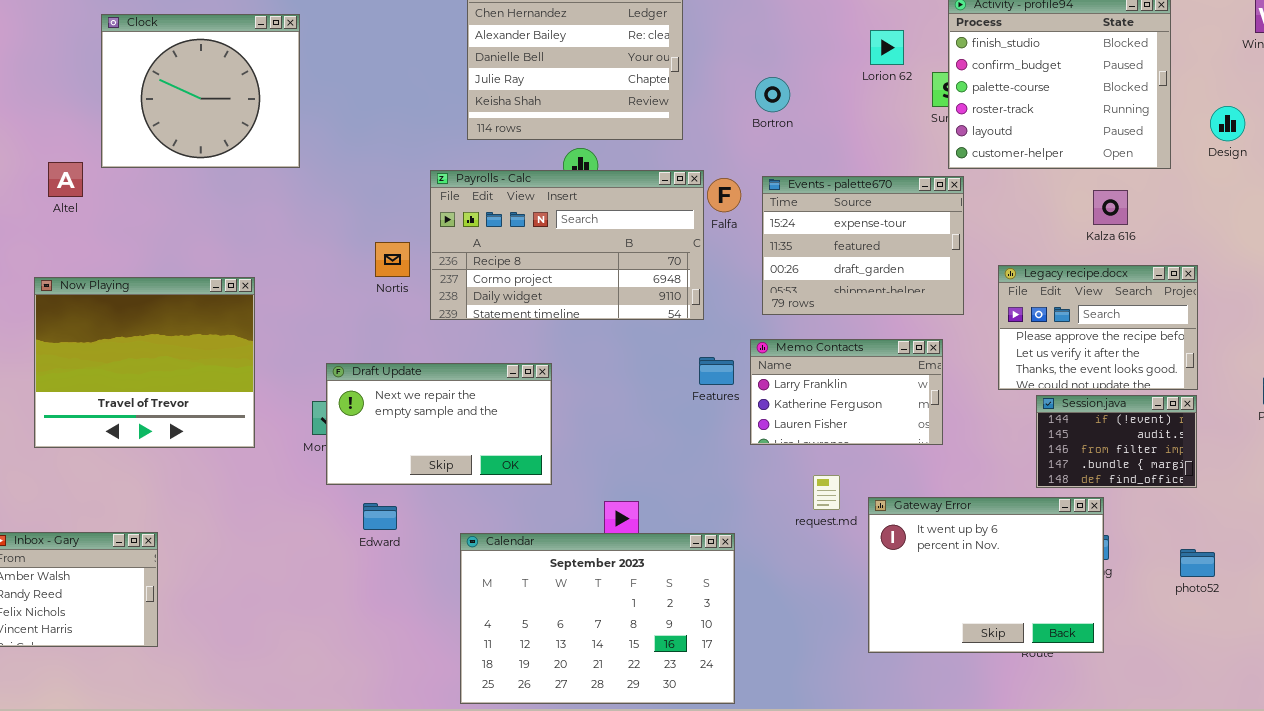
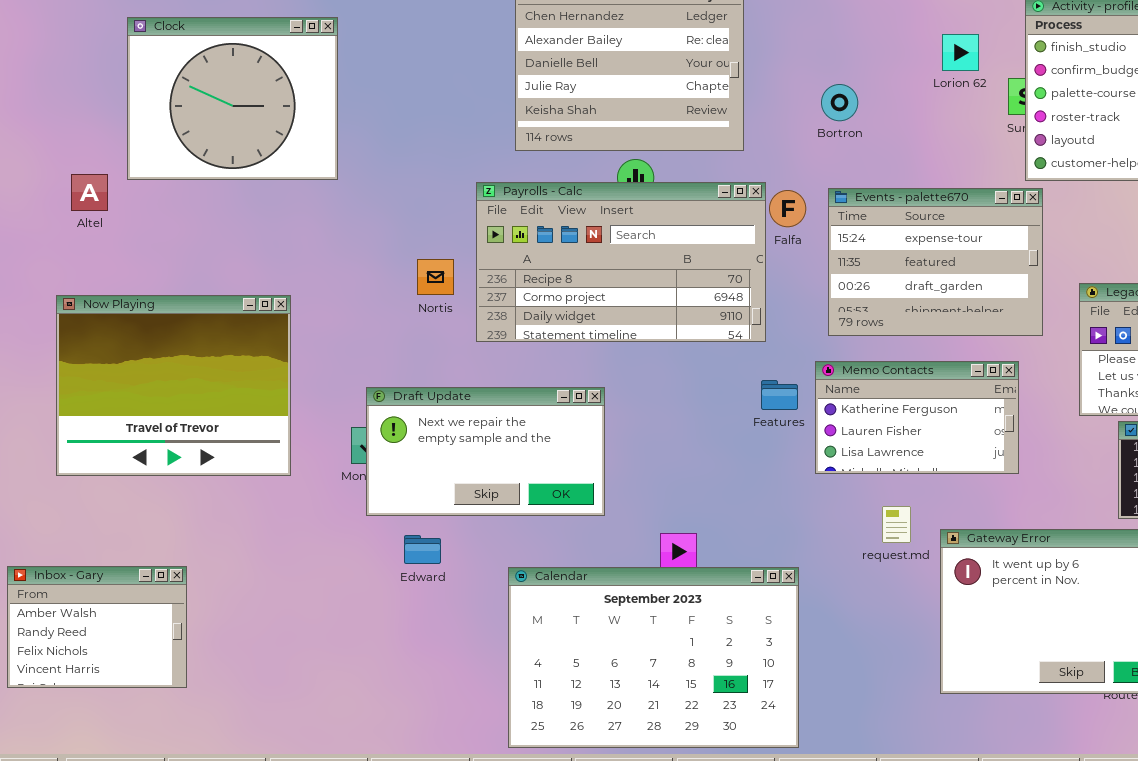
Memo Contacts: [750,339,943,445] -> [815,361,1019,474], scrolled down 1 row

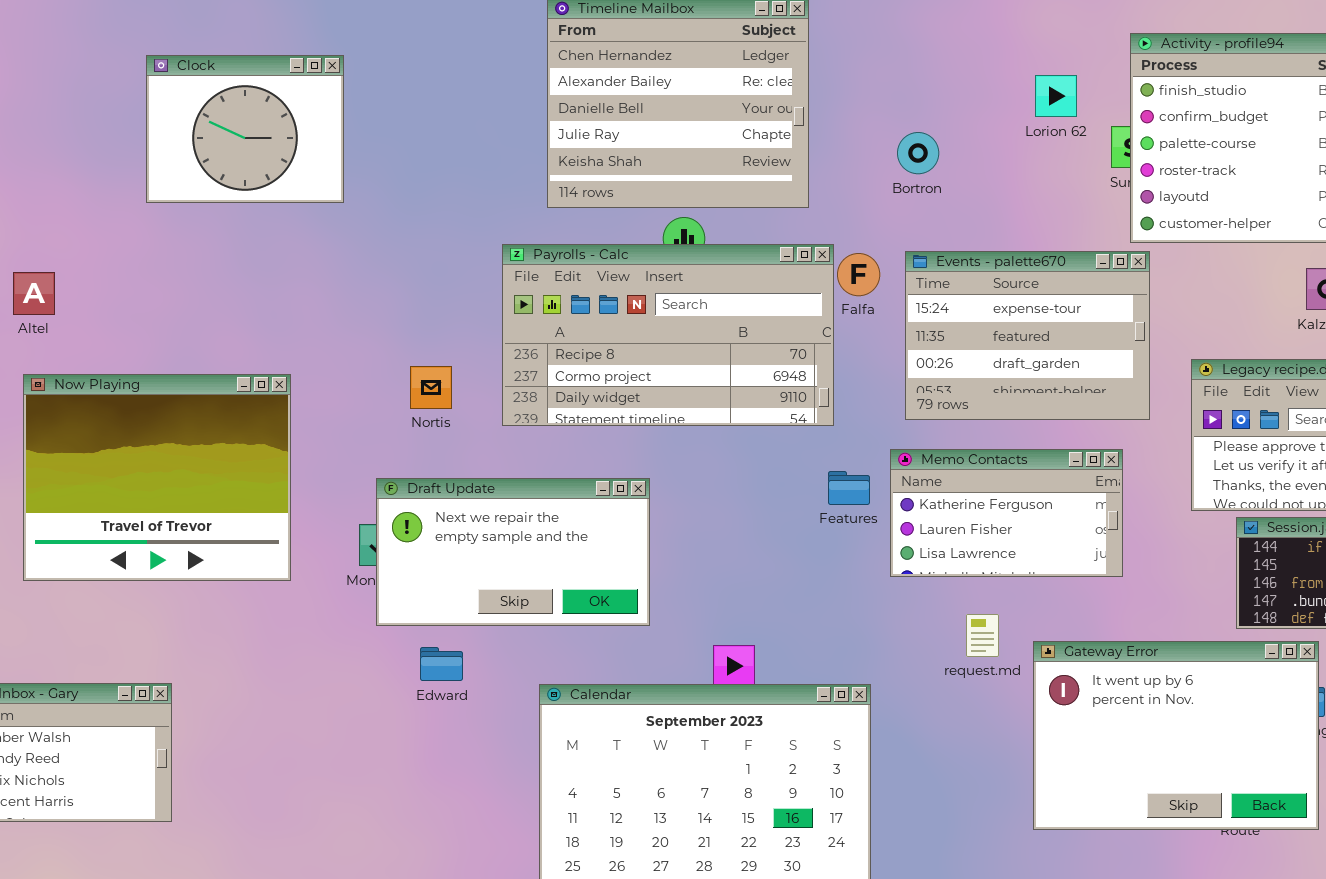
Clock: [127,17,338,180] -> [146,55,344,203], resized
Altel: [71,174,108,211] -> [13,272,55,315], moved
Nortis: [417,259,454,295] -> [410,366,452,409], moved

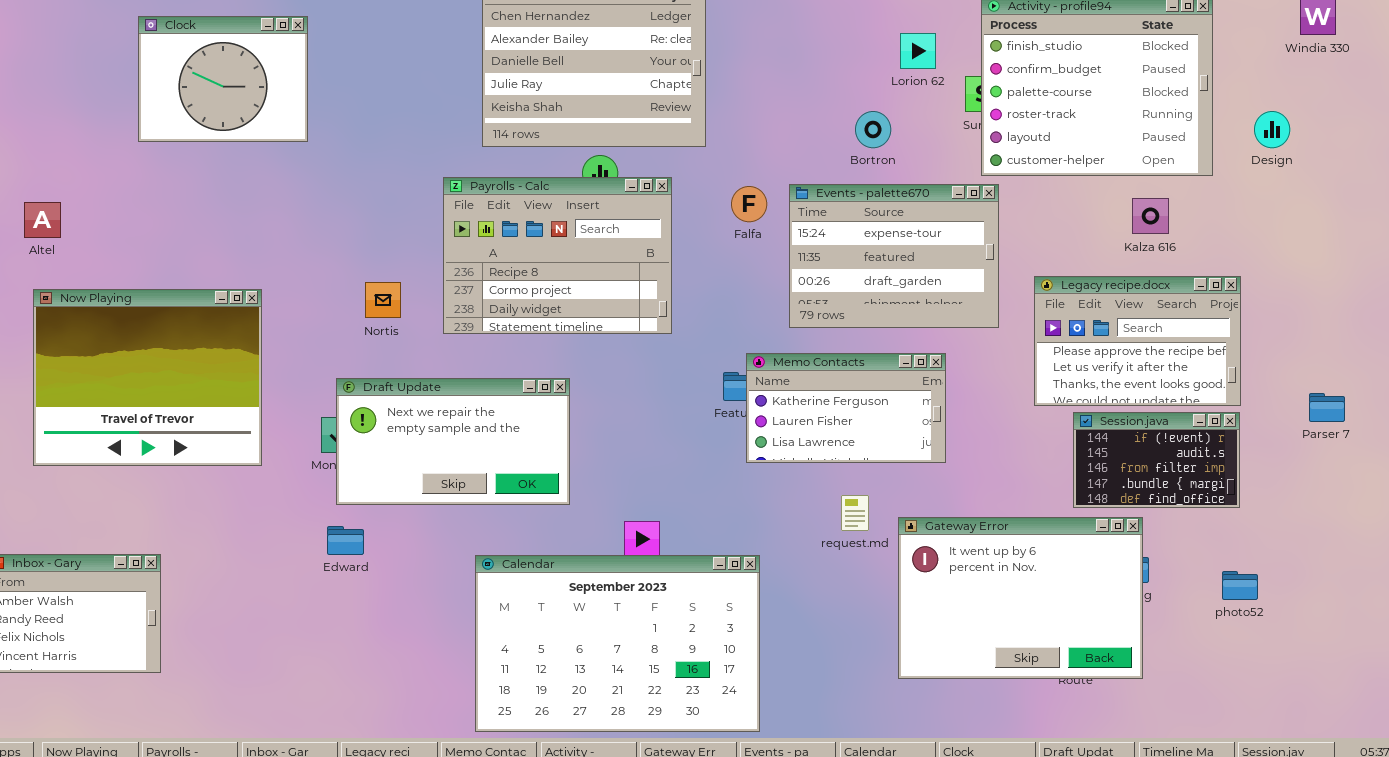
Bortron: [897,132,939,174] -> [855,111,891,148], moved
Payrolls - Calc: [502,244,834,426] -> [443,177,672,334], resized
Memo Contacts: [890,449,1123,577] -> [746,353,946,463], moved
Edward: [420,647,463,681] -> [327,526,364,555], moved

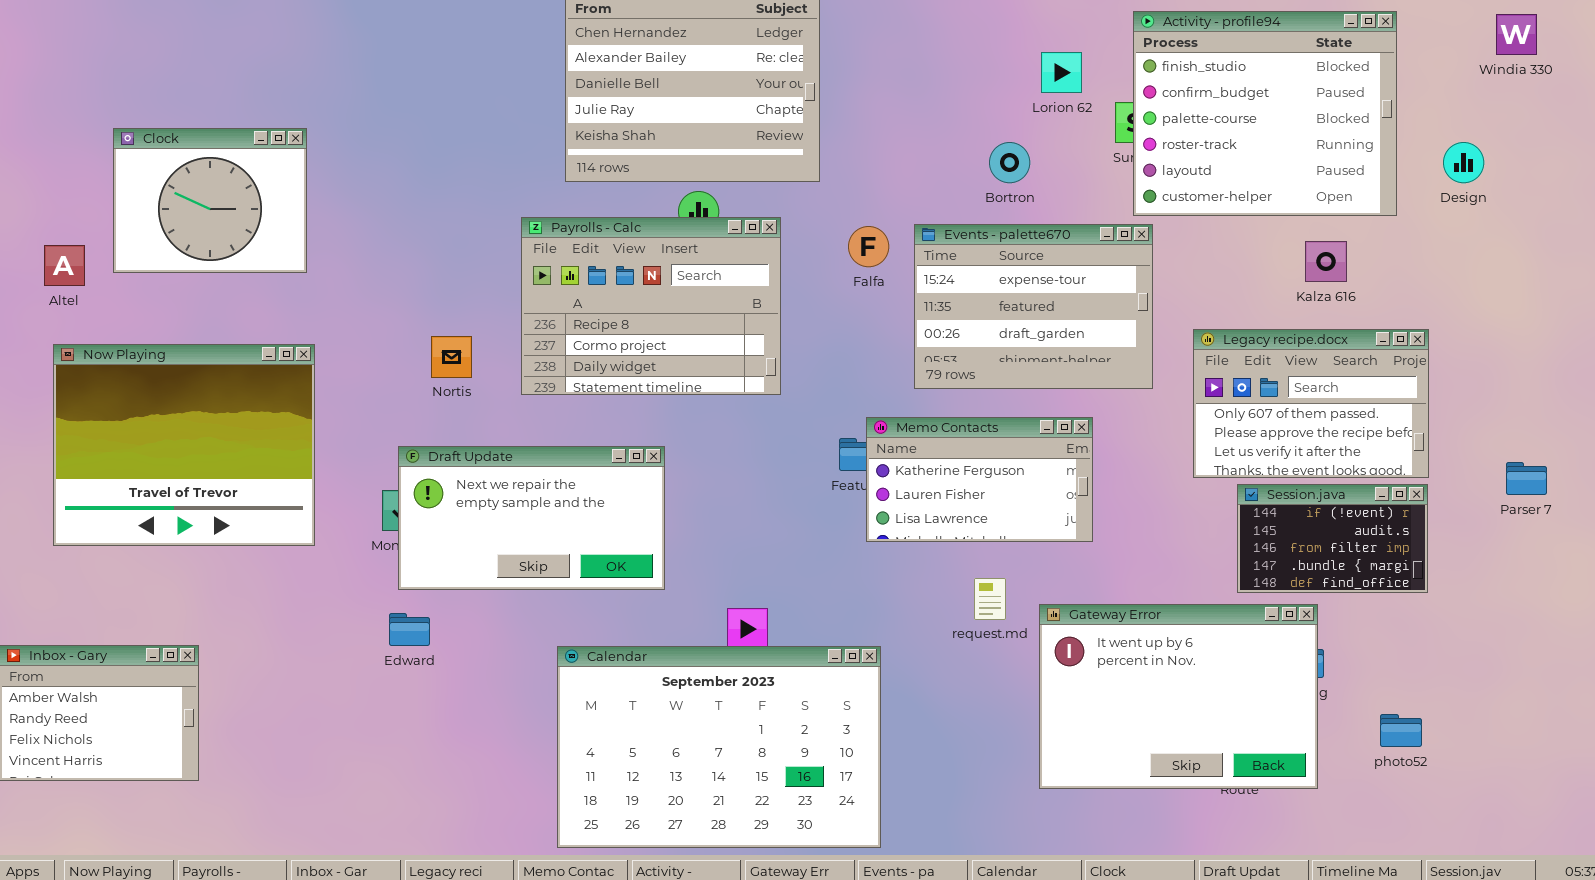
Clock: [138,16,308,142] -> [113,128,307,273], moved
Legacy recipe.docx: [1034,276,1241,406] -> [1193,329,1429,478], scrolled up 1 row
photo52: [1222,571,1258,600] -> [1380,714,1422,747], moved

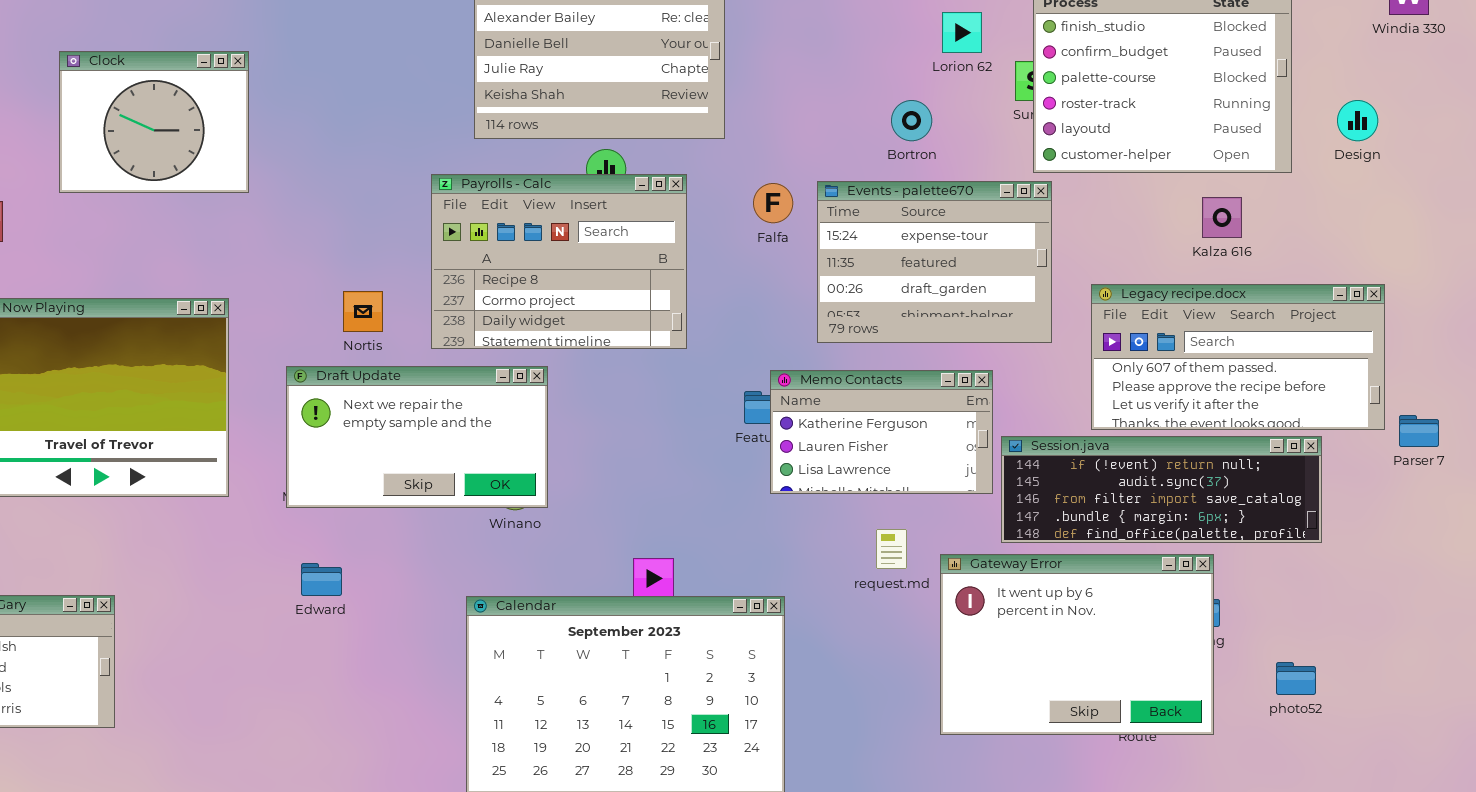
Clock: [113,128,307,273] -> [59,51,249,193], moved
Legacy recipe.docx: [1193,329,1429,478] -> [1091,284,1385,430], resized
Draft Update: [398,446,665,590] -> [286,366,548,508], moved
Session.java: [1237,484,1428,593] -> [1001,436,1322,543], resized

